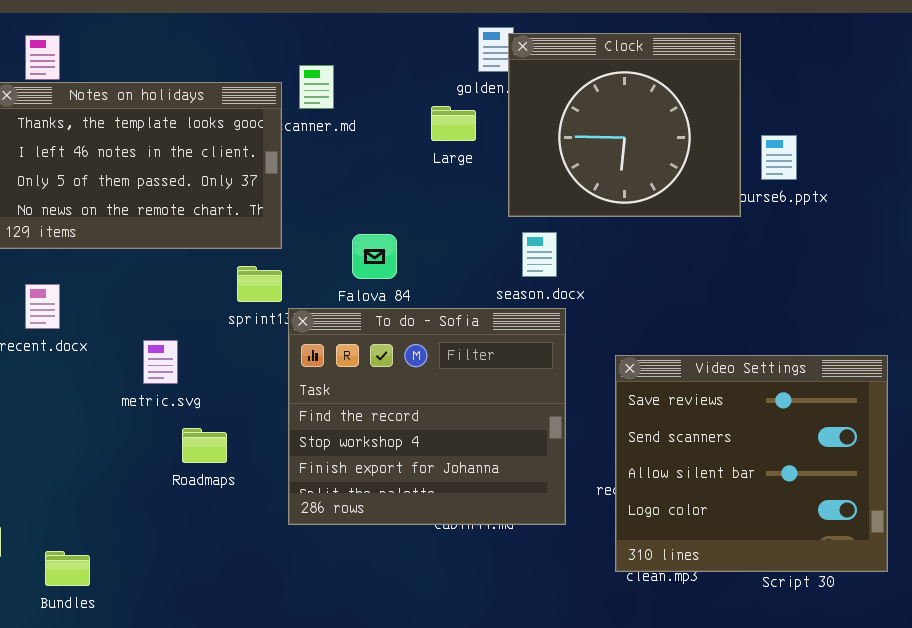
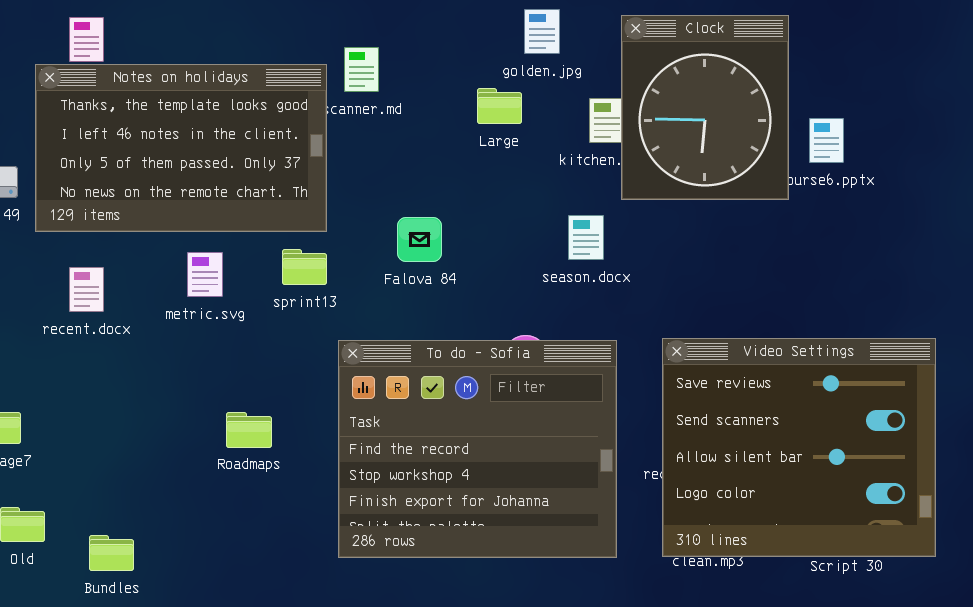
Clock: [508,33,741,217] -> [621,15,789,200], resized
To do - Sofia: [288,308,566,525] -> [338,340,617,558], moved
metric.svg: [143,340,178,384] -> [187,252,223,297], moved

